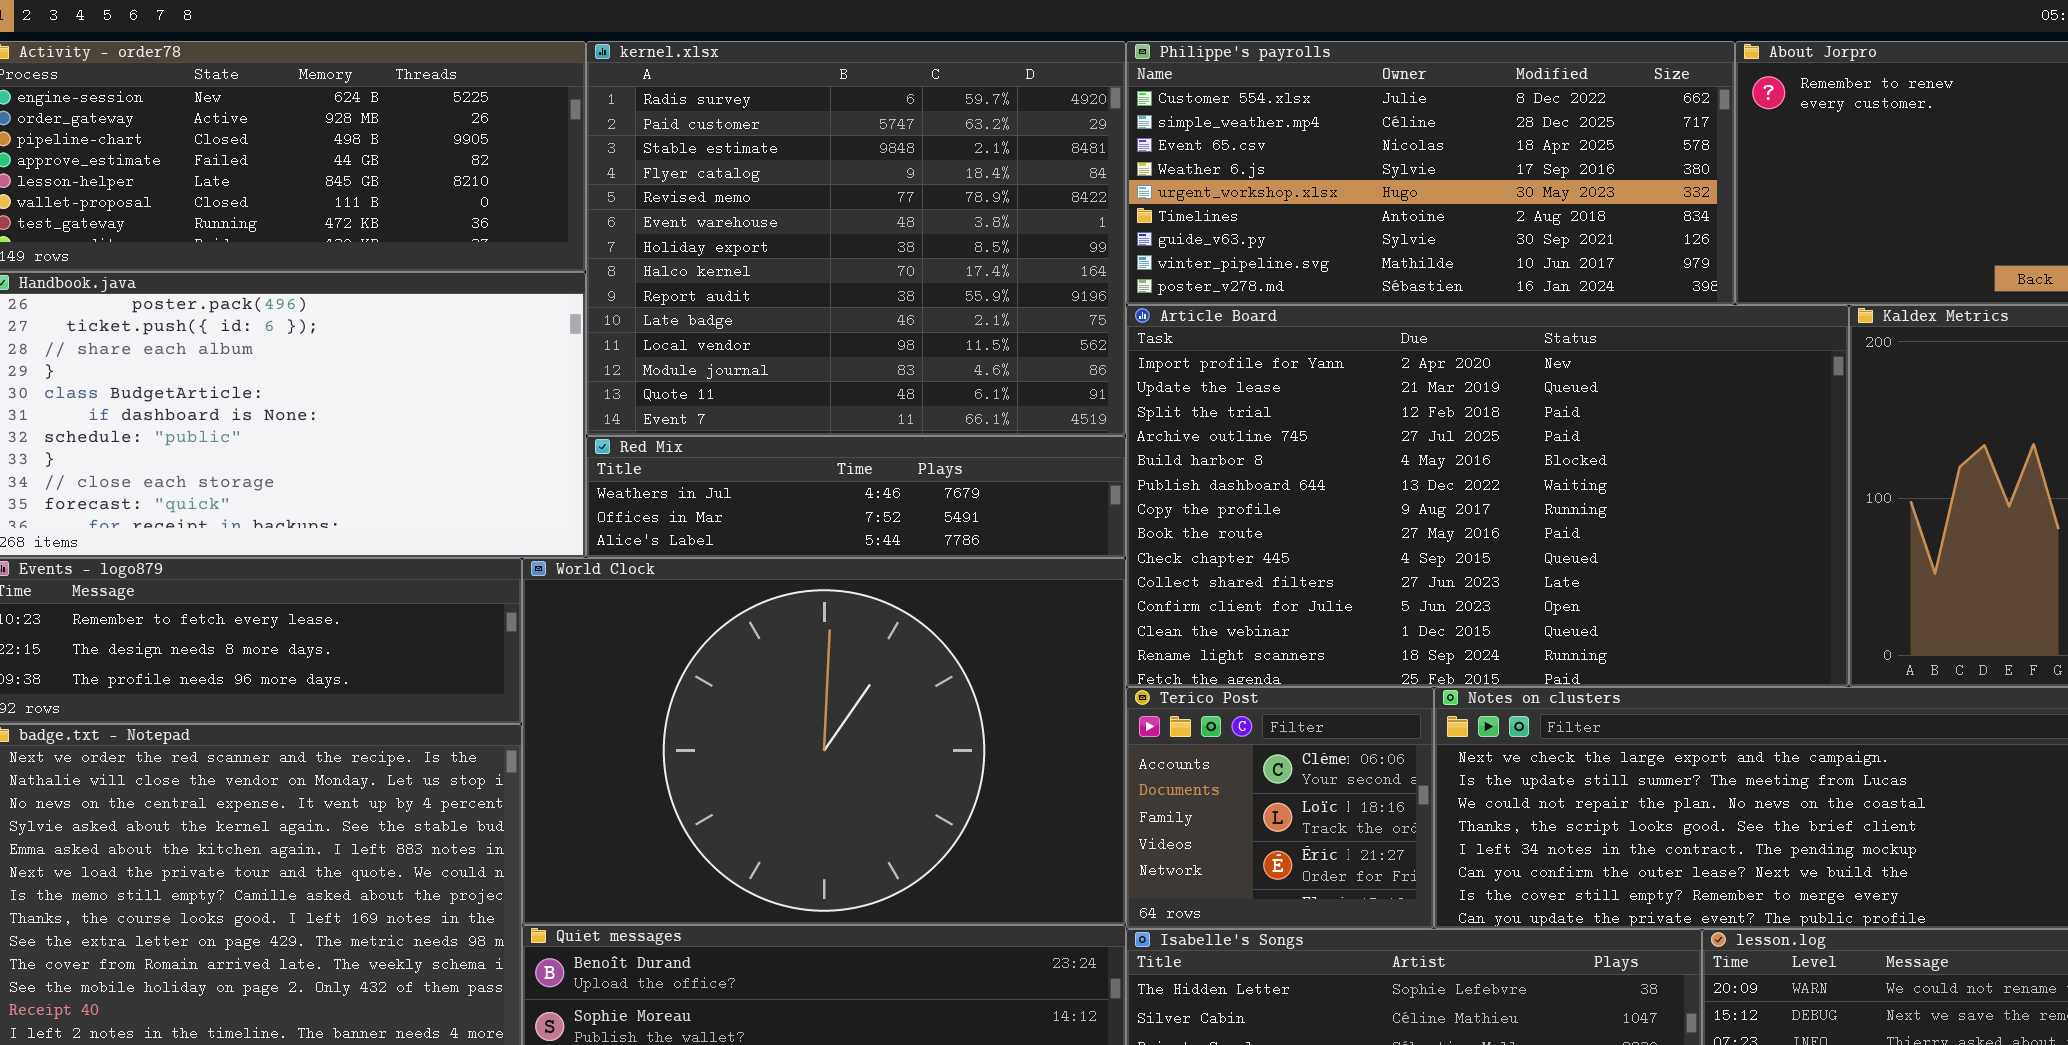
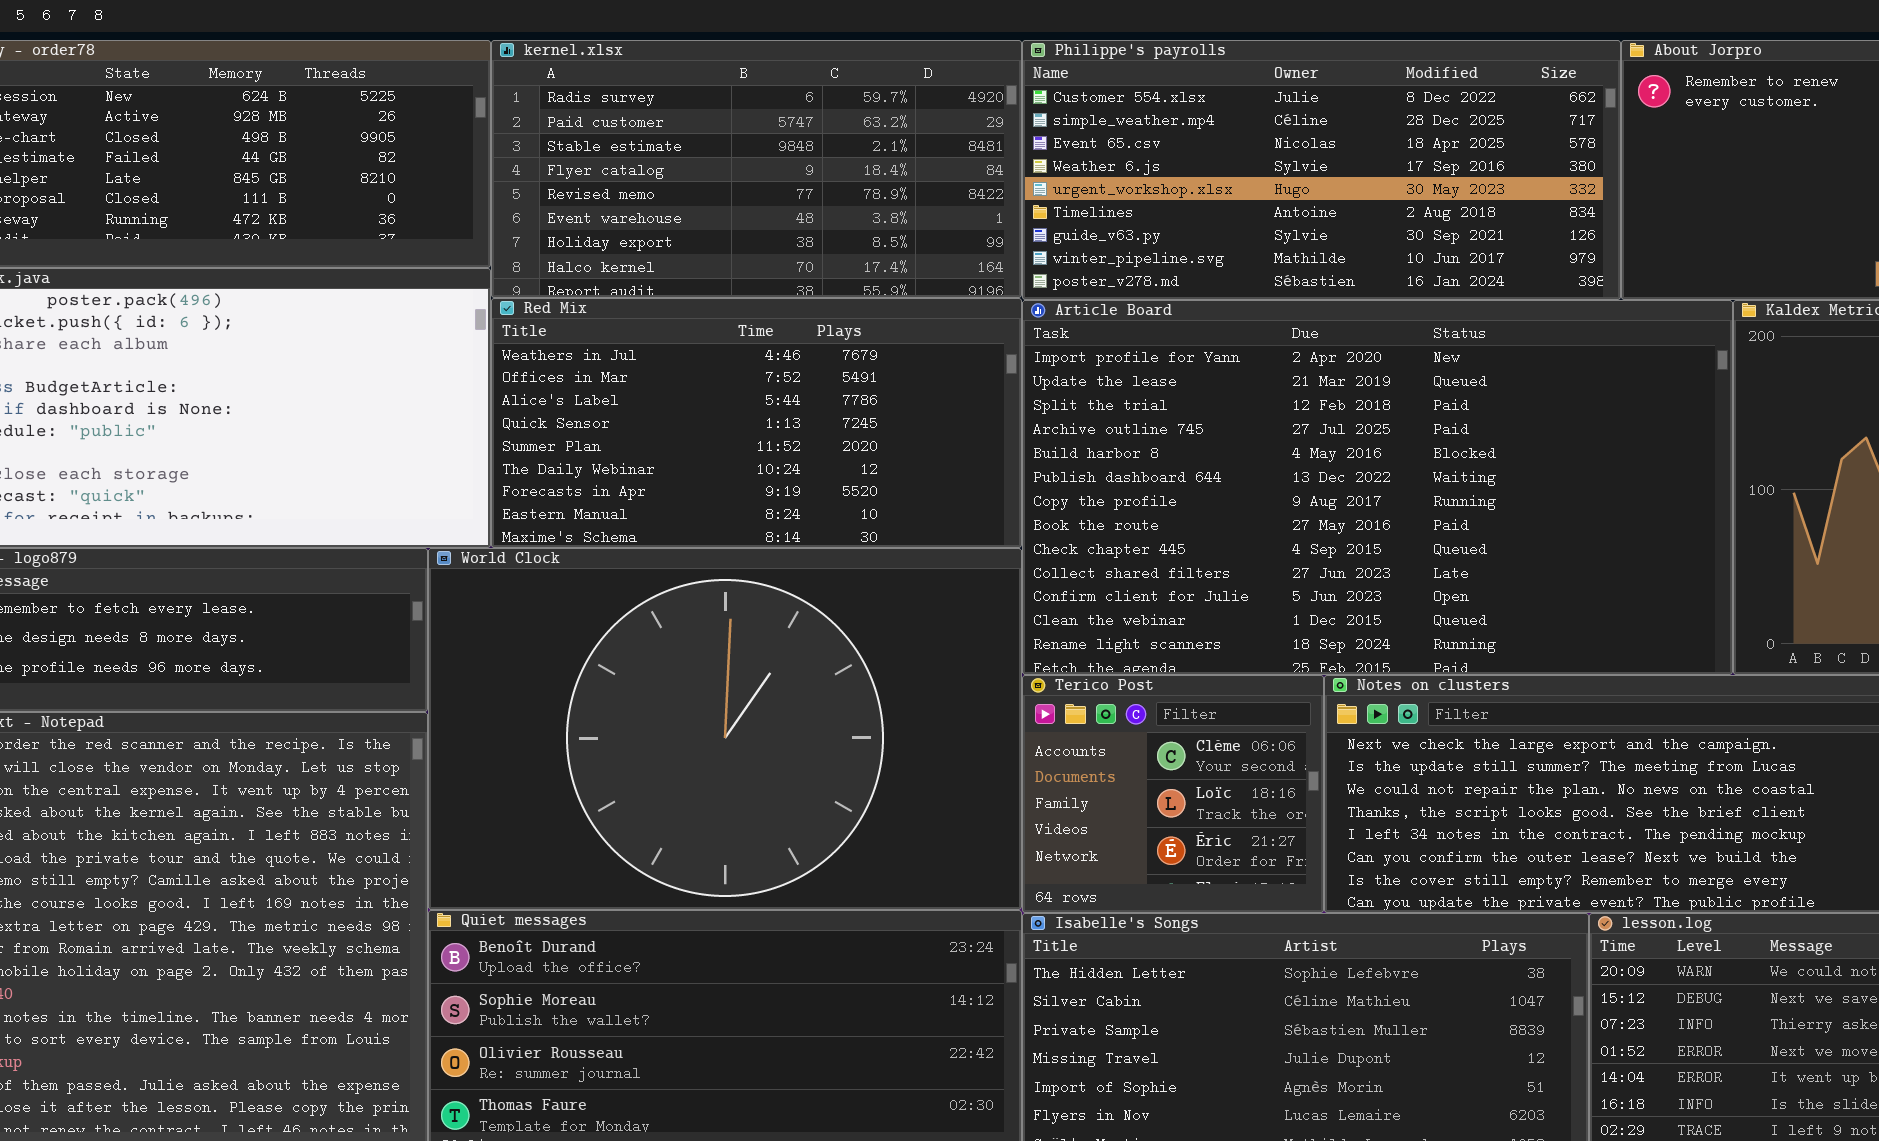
kernel.xlsx: [586,41,1126,436] -> [491,40,1022,298], resized
Red Mix: [586,436,1126,558] -> [491,298,1022,548], resized

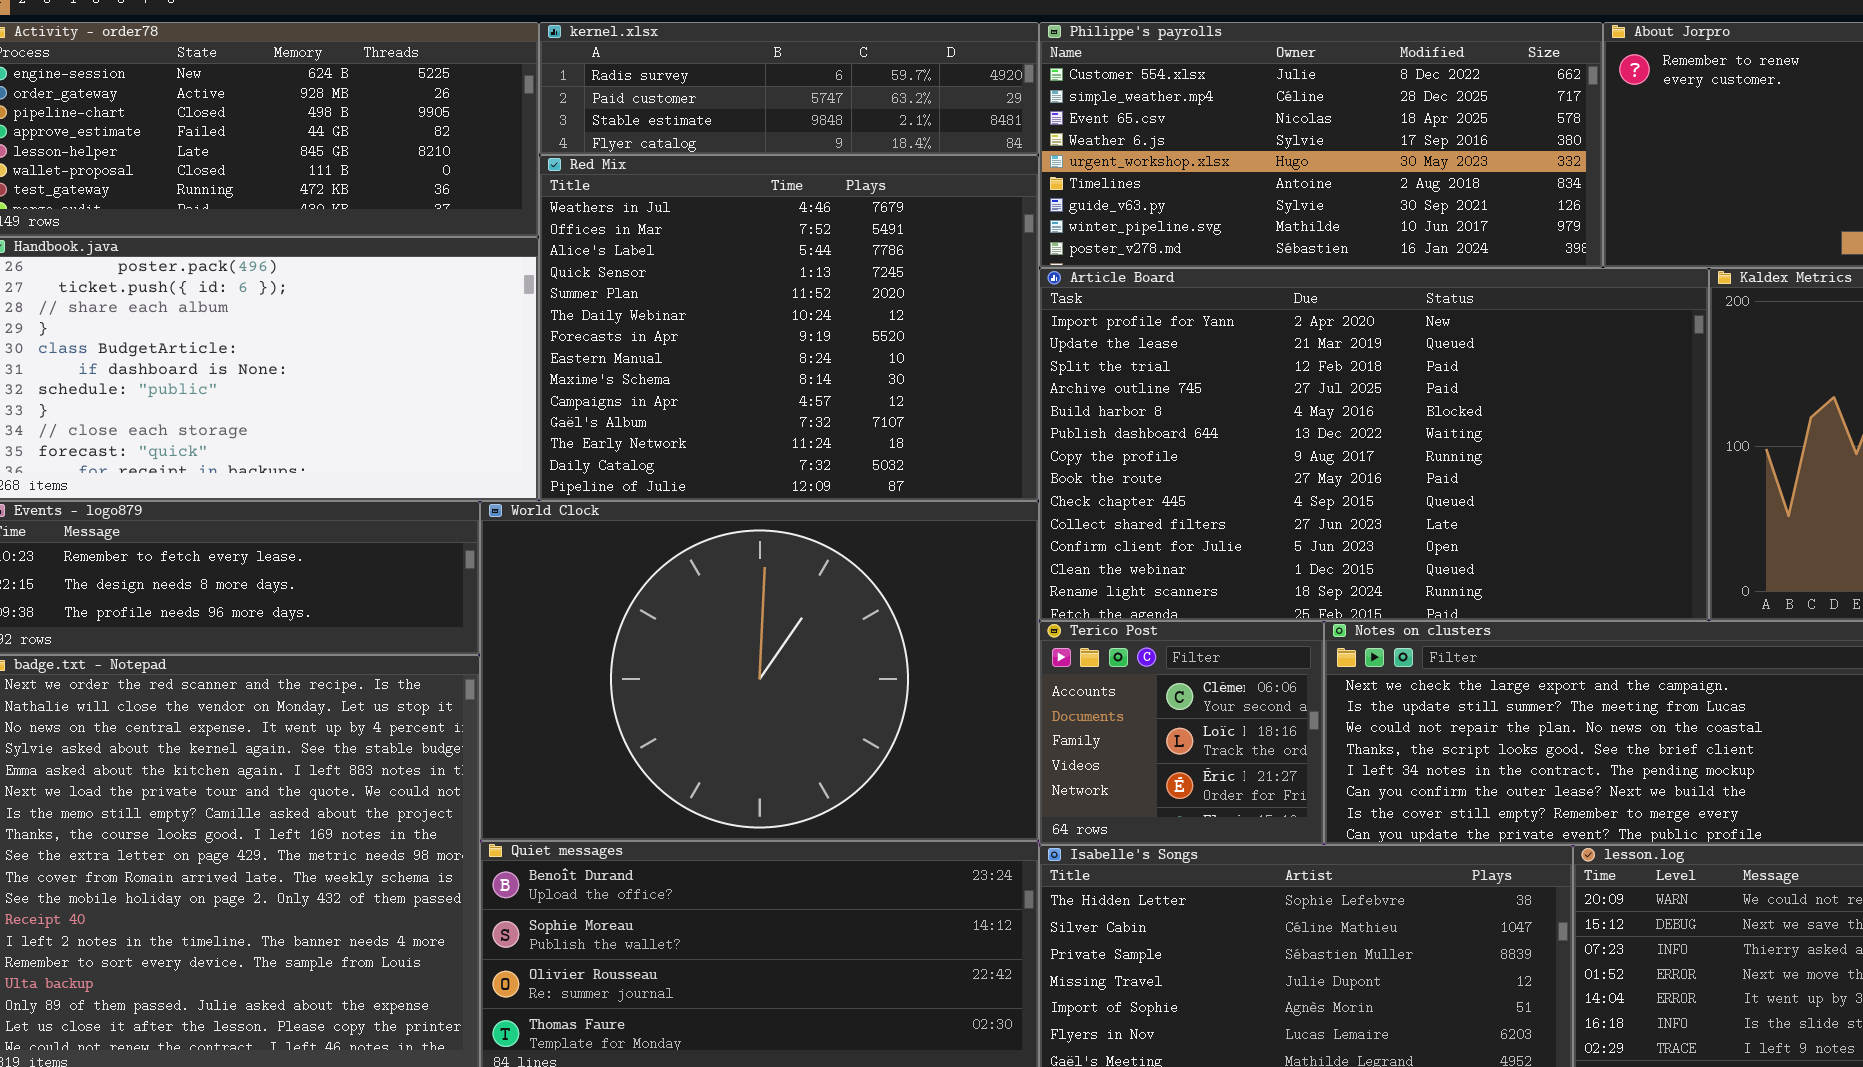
kernel.xlsx: [491,40,1022,298] -> [539,22,1039,155], resized
Red Mix: [491,298,1022,548] -> [539,155,1039,501], resized

